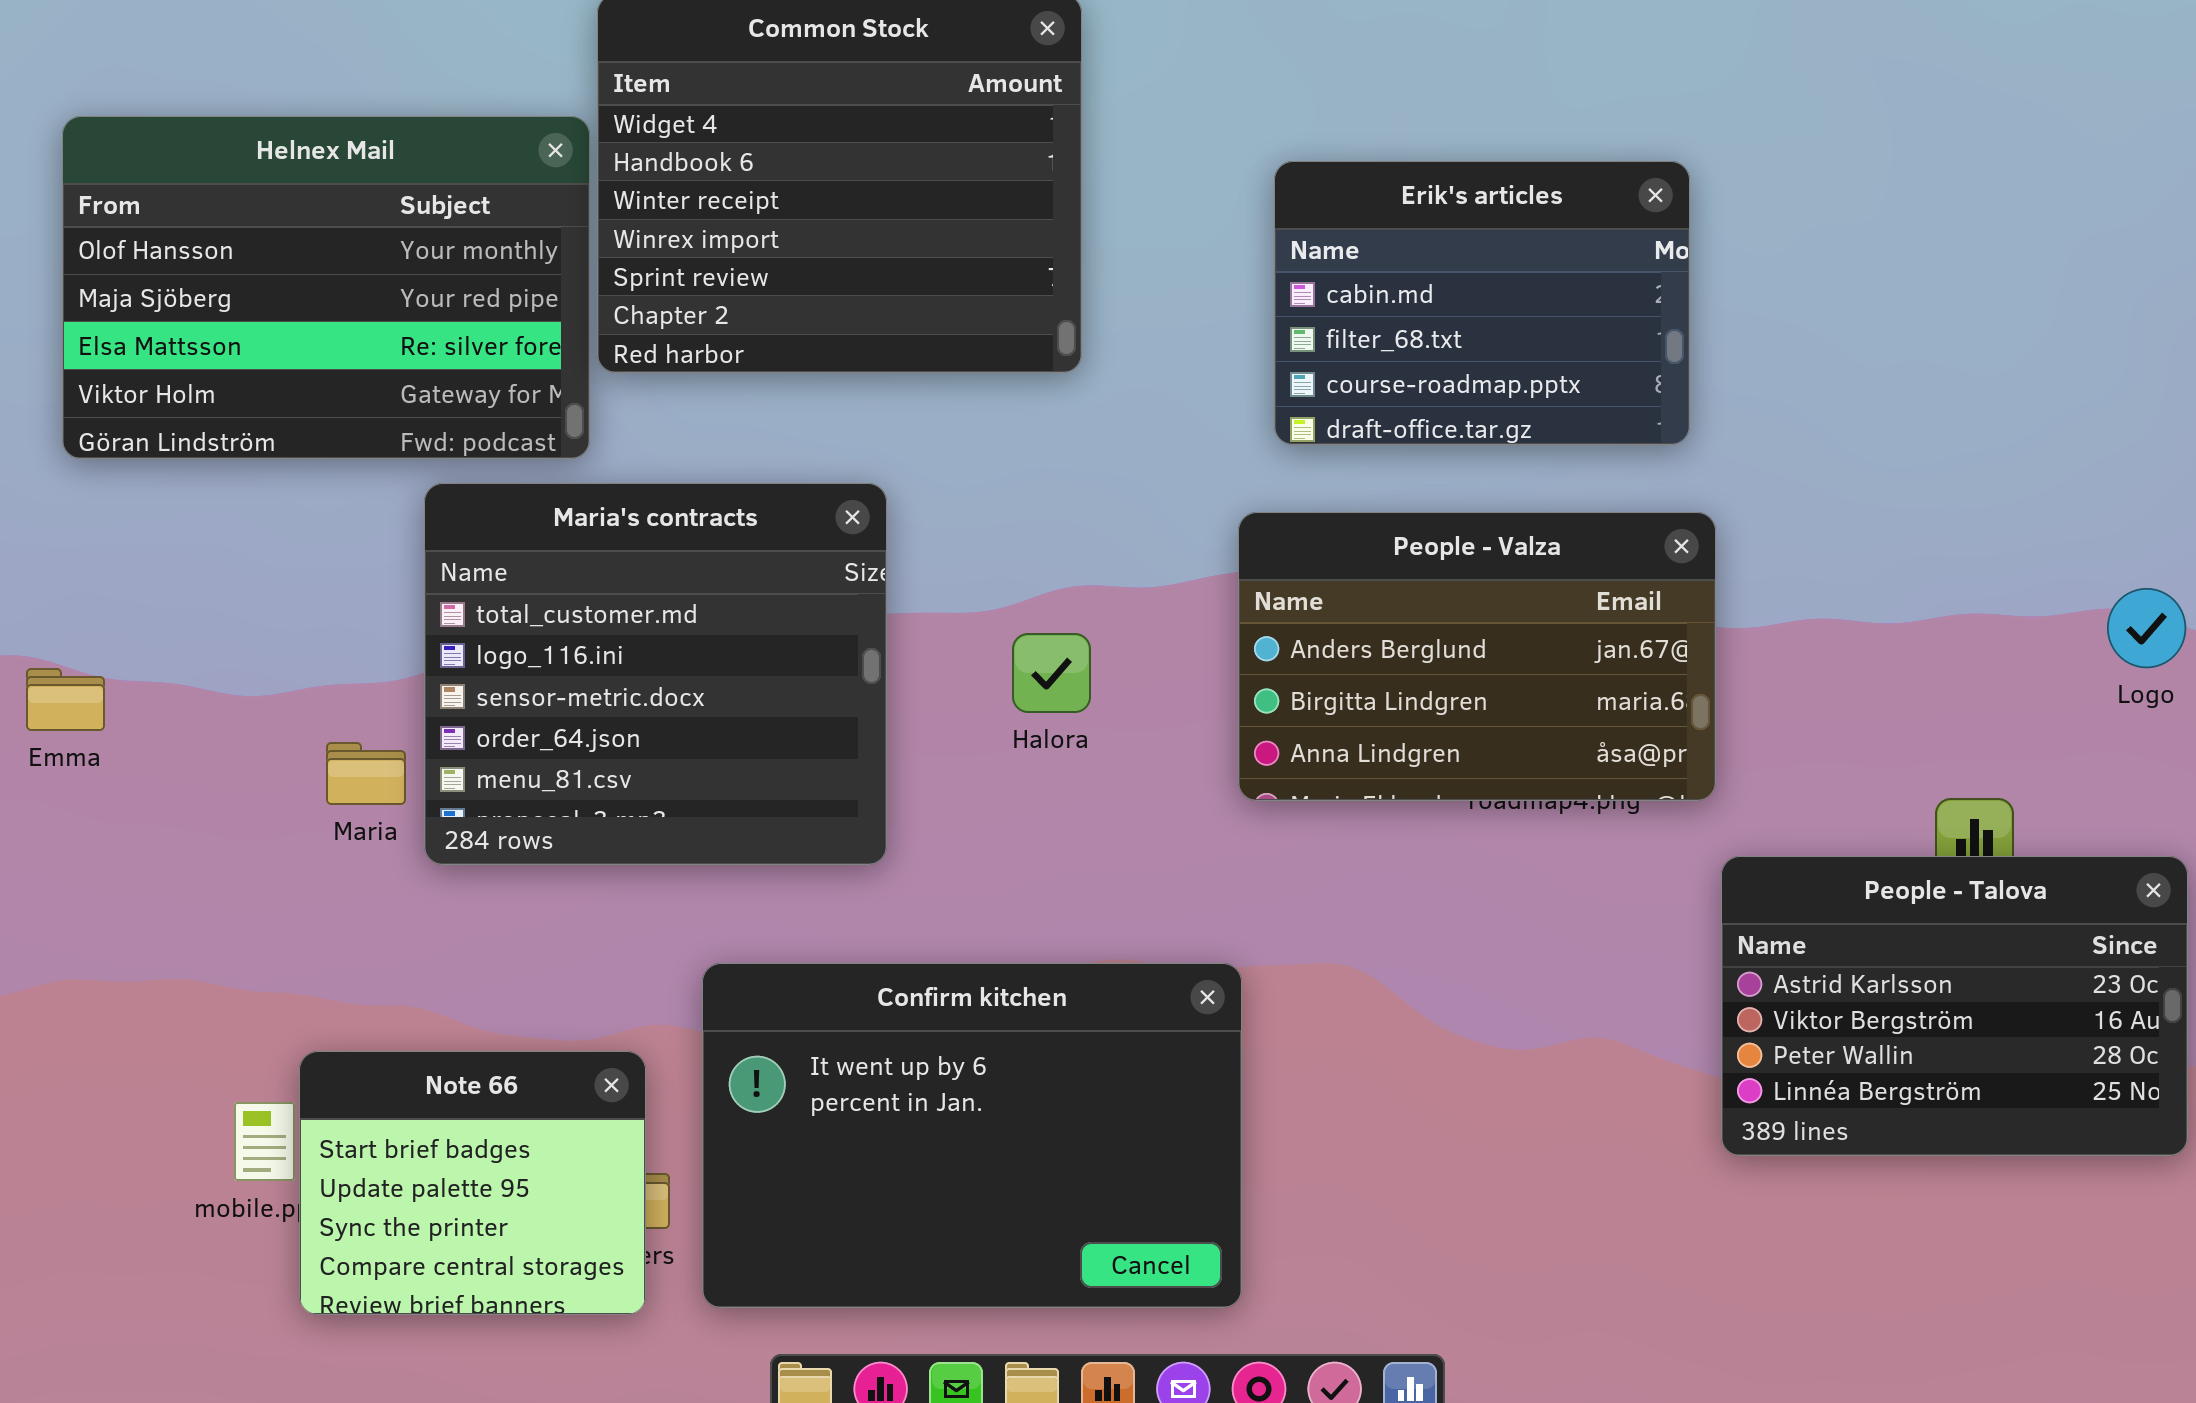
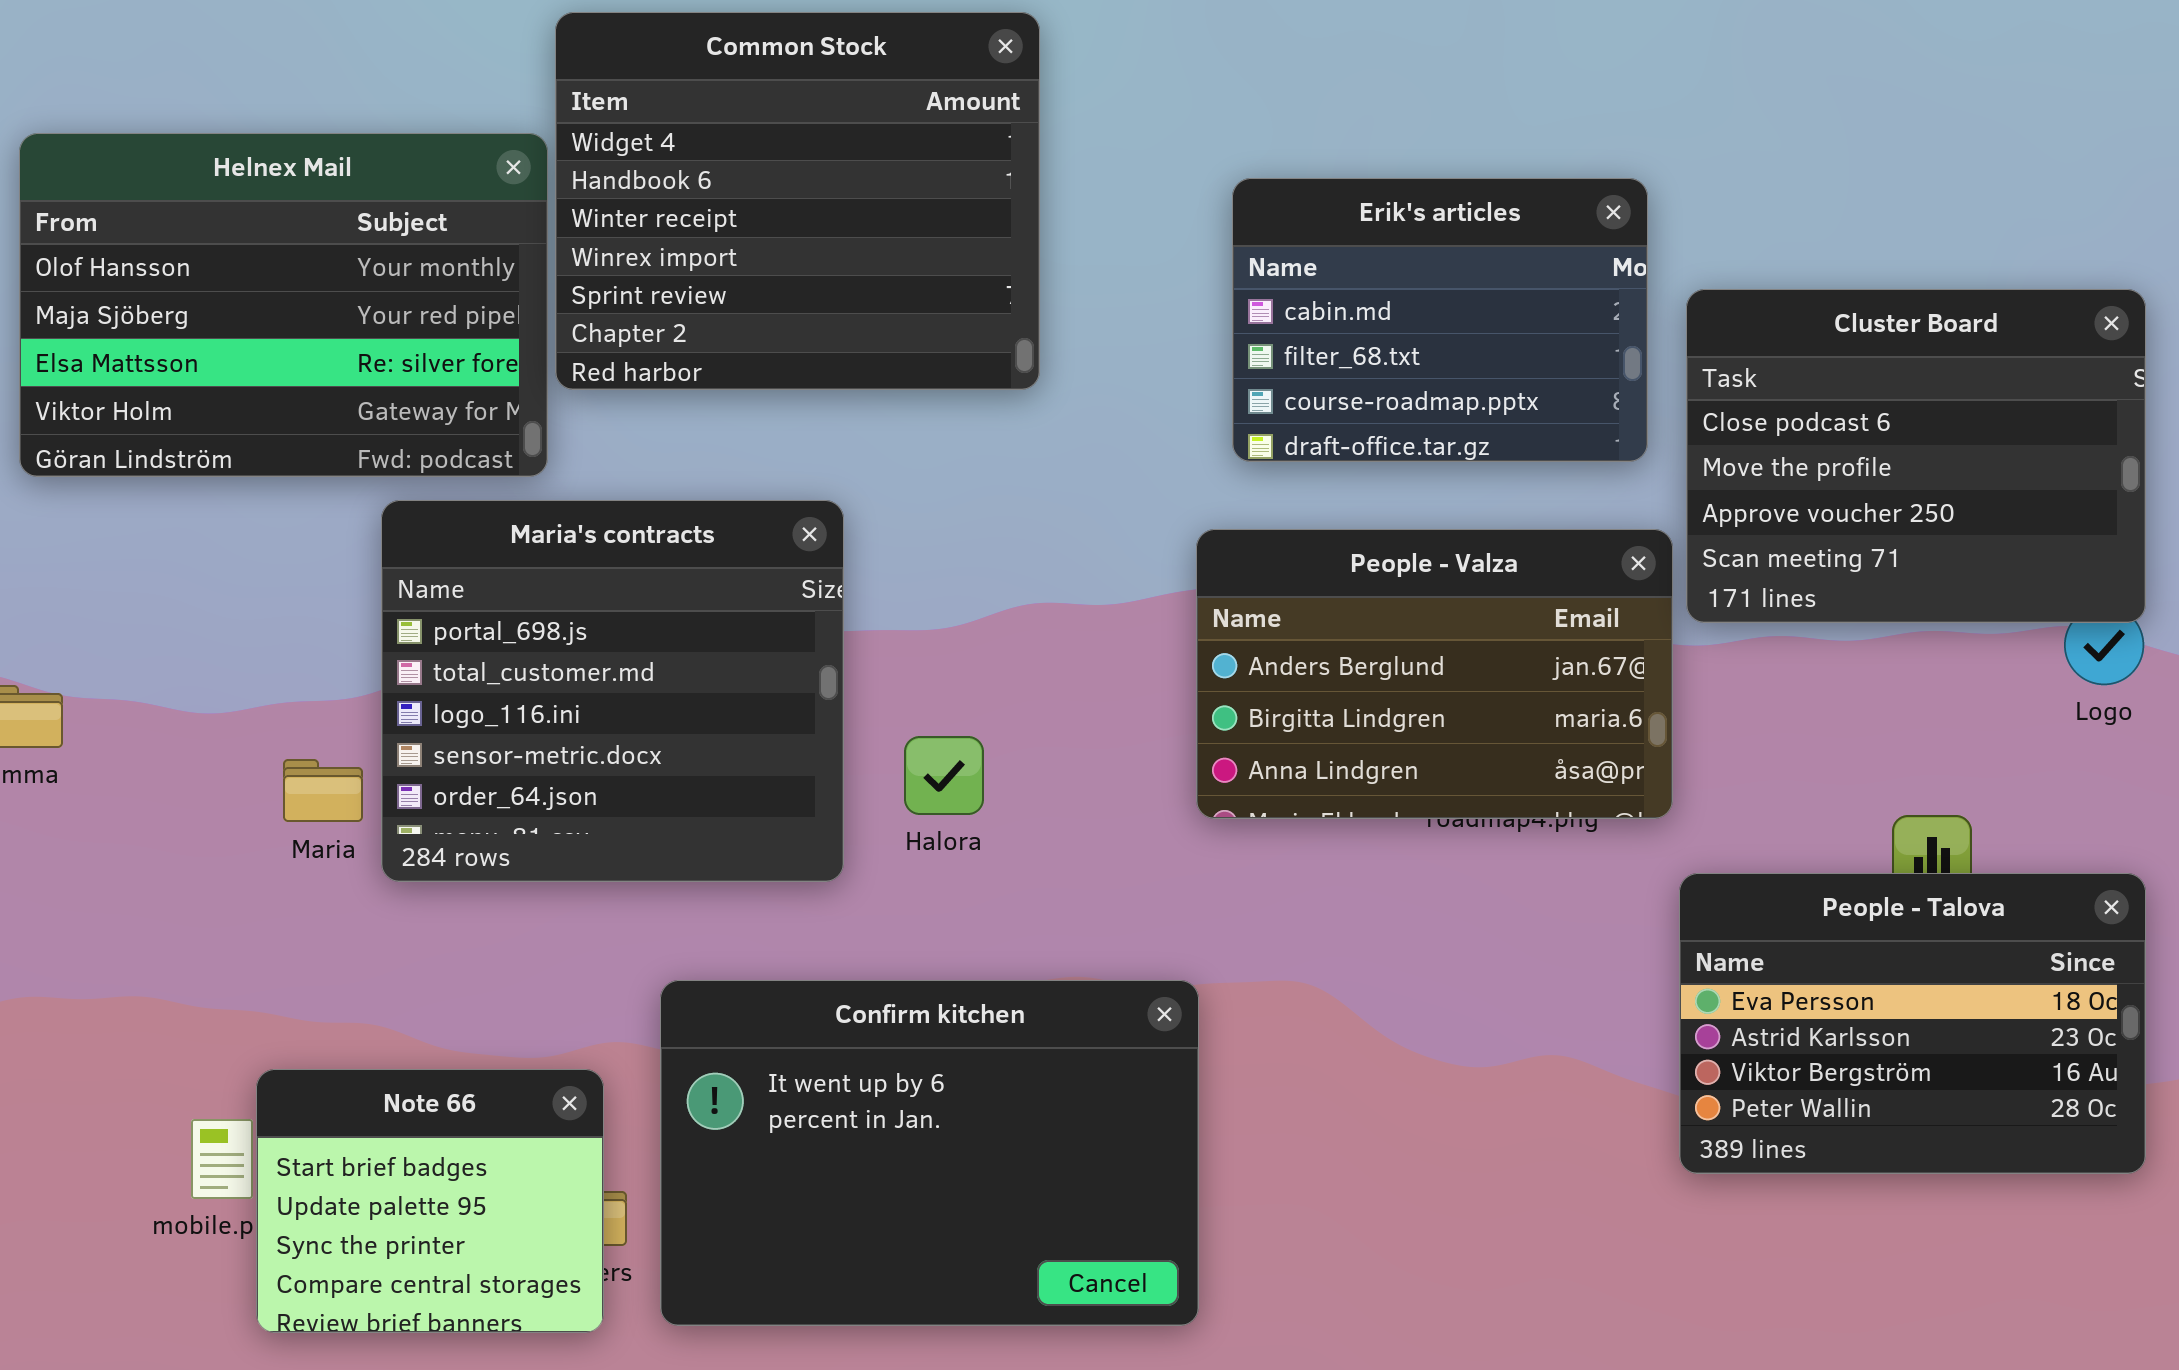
Cluster Board: none -> [1686,289,2146,623], opened
Maria's contracts: [424,483,887,865] -> [381,500,844,882], scrolled up 1 row
Halora: [1012,633,1091,713] -> [904,736,984,815], moved
People - Talova: [1721,856,2188,1156] -> [1679,873,2146,1174], scrolled up 1 row

